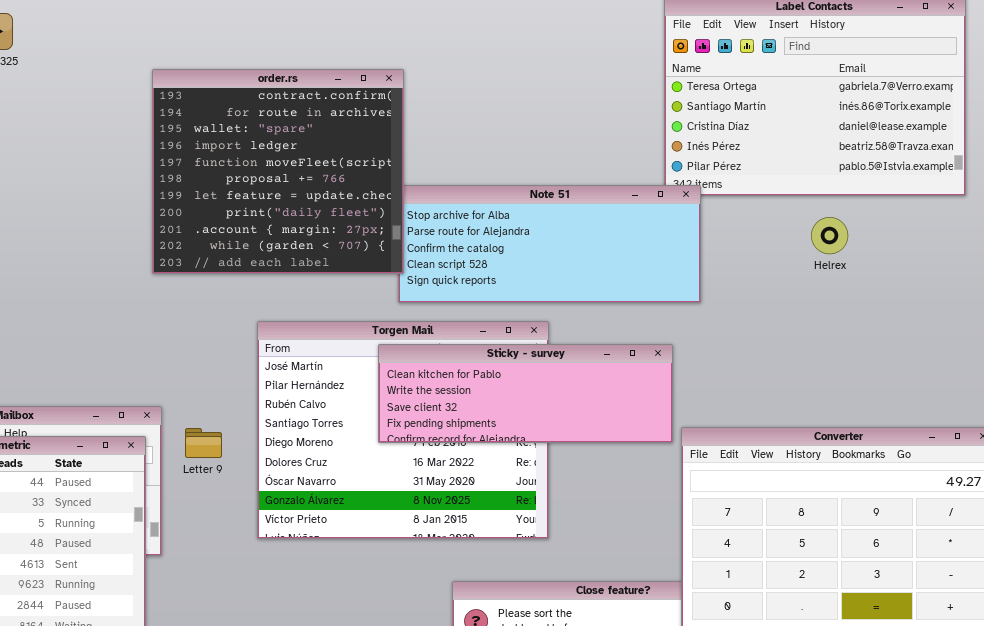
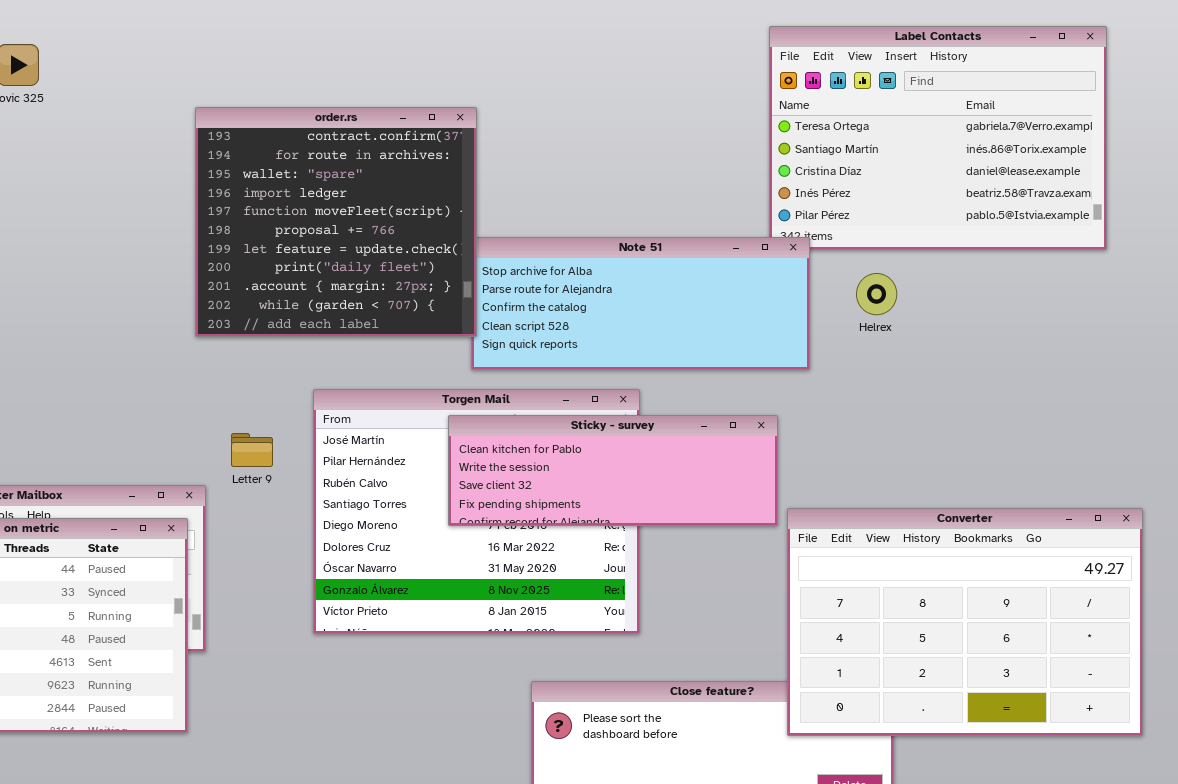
Helrex: [811,217,848,254] -> [856,273,897,315], moved
Letter 9: [185,428,222,458] -> [231,433,273,467], moved

